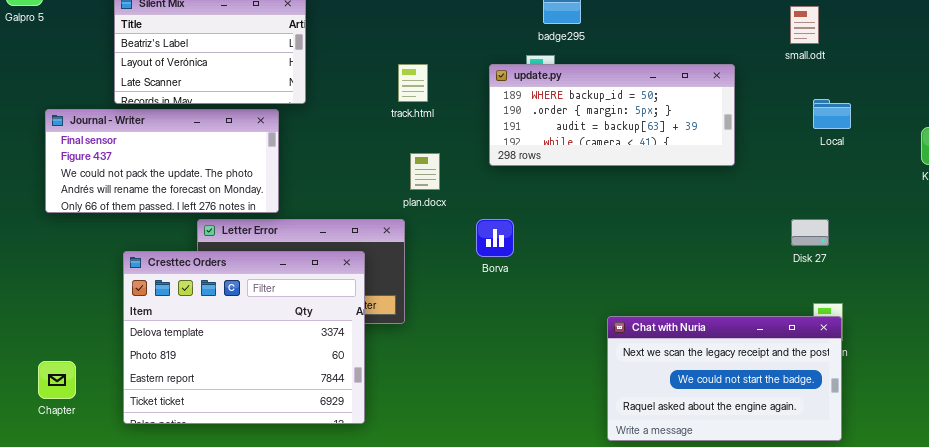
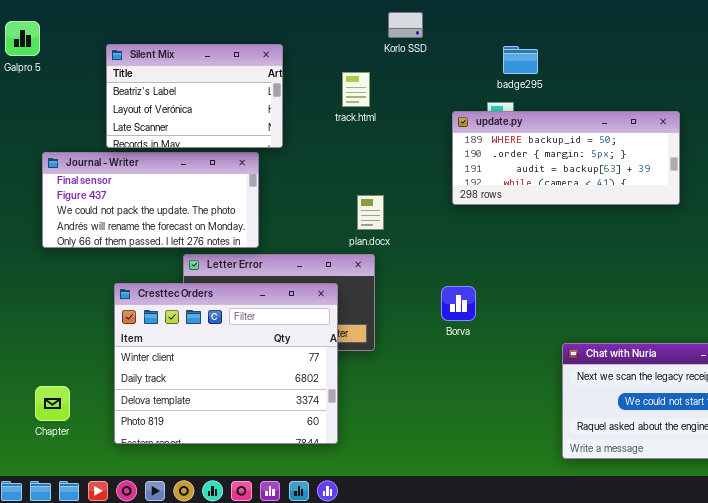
track.html: [398,64,428,102] -> [342,72,370,107], moved
plan.docx: [410,153,440,190] -> [357,195,384,230], moved
Borva: [476,219,514,257] -> [441,286,476,321], moved
Cresttec Orders: [123,251,365,424] -> [114,283,338,444], scrolled up 2 rows

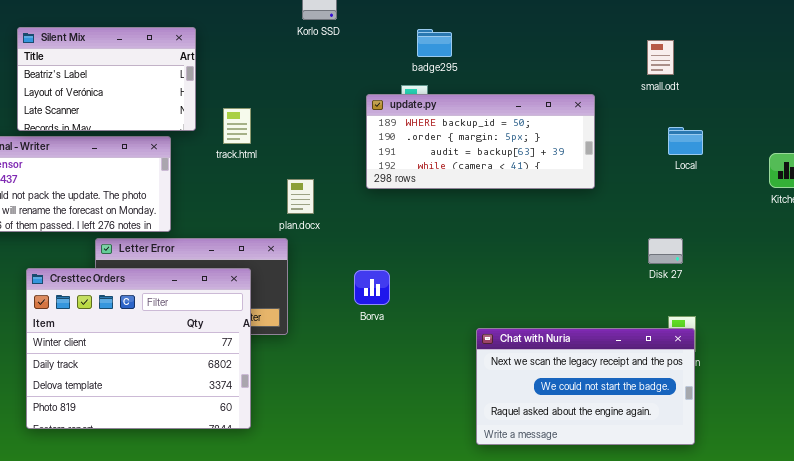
track.html: [342,72,370,107] -> [223,108,251,144], moved
plan.docx: [357,195,384,230] -> [287,179,314,214], moved

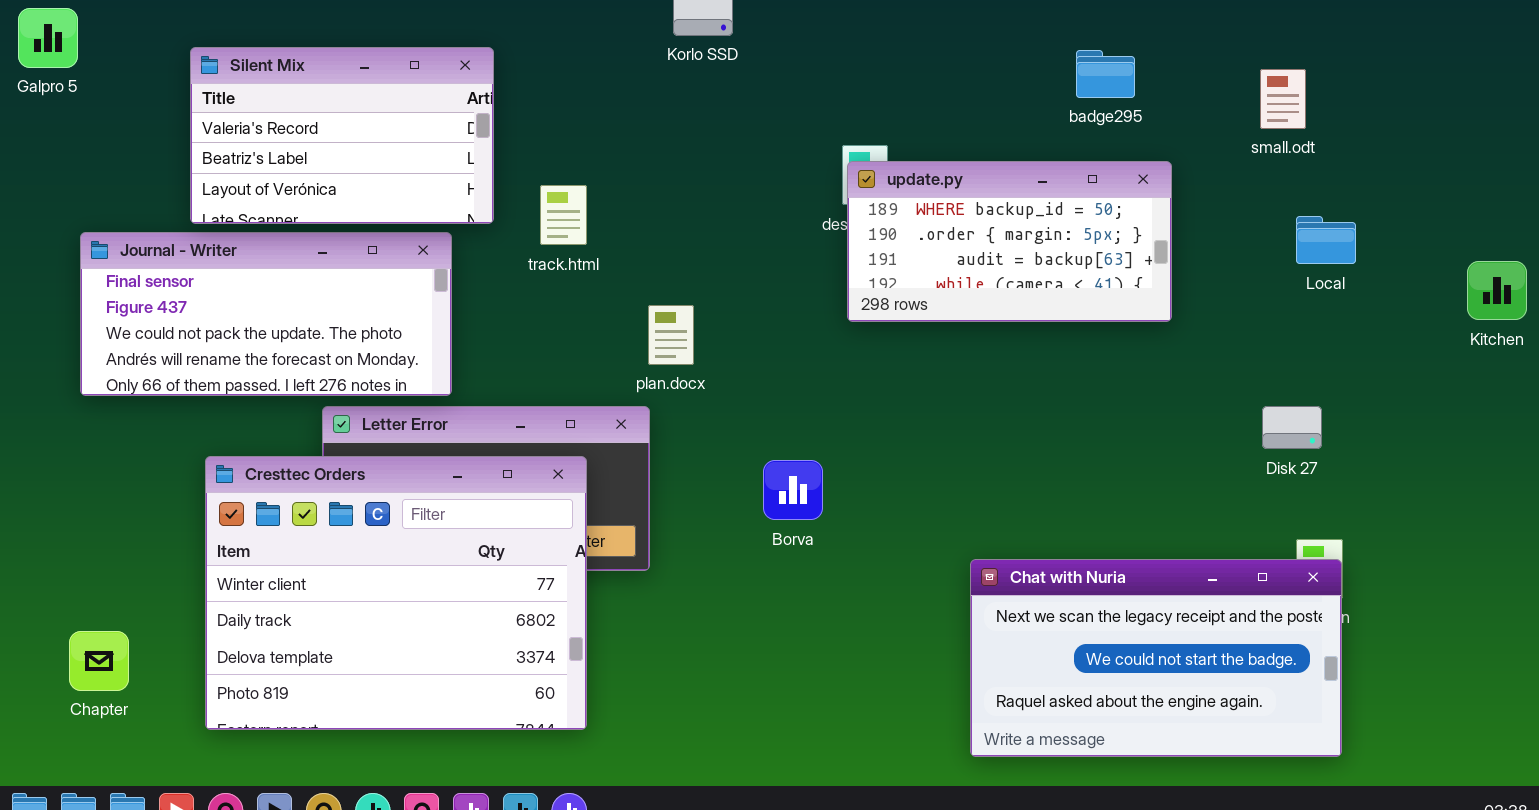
Silent Mix: [17,27,196,131] -> [190,47,494,224], scrolled up 1 row
badge295: [417,29,452,57] -> [1076,50,1135,98], moved
update.py: [366,94,595,189] -> [847,161,1172,322], resized

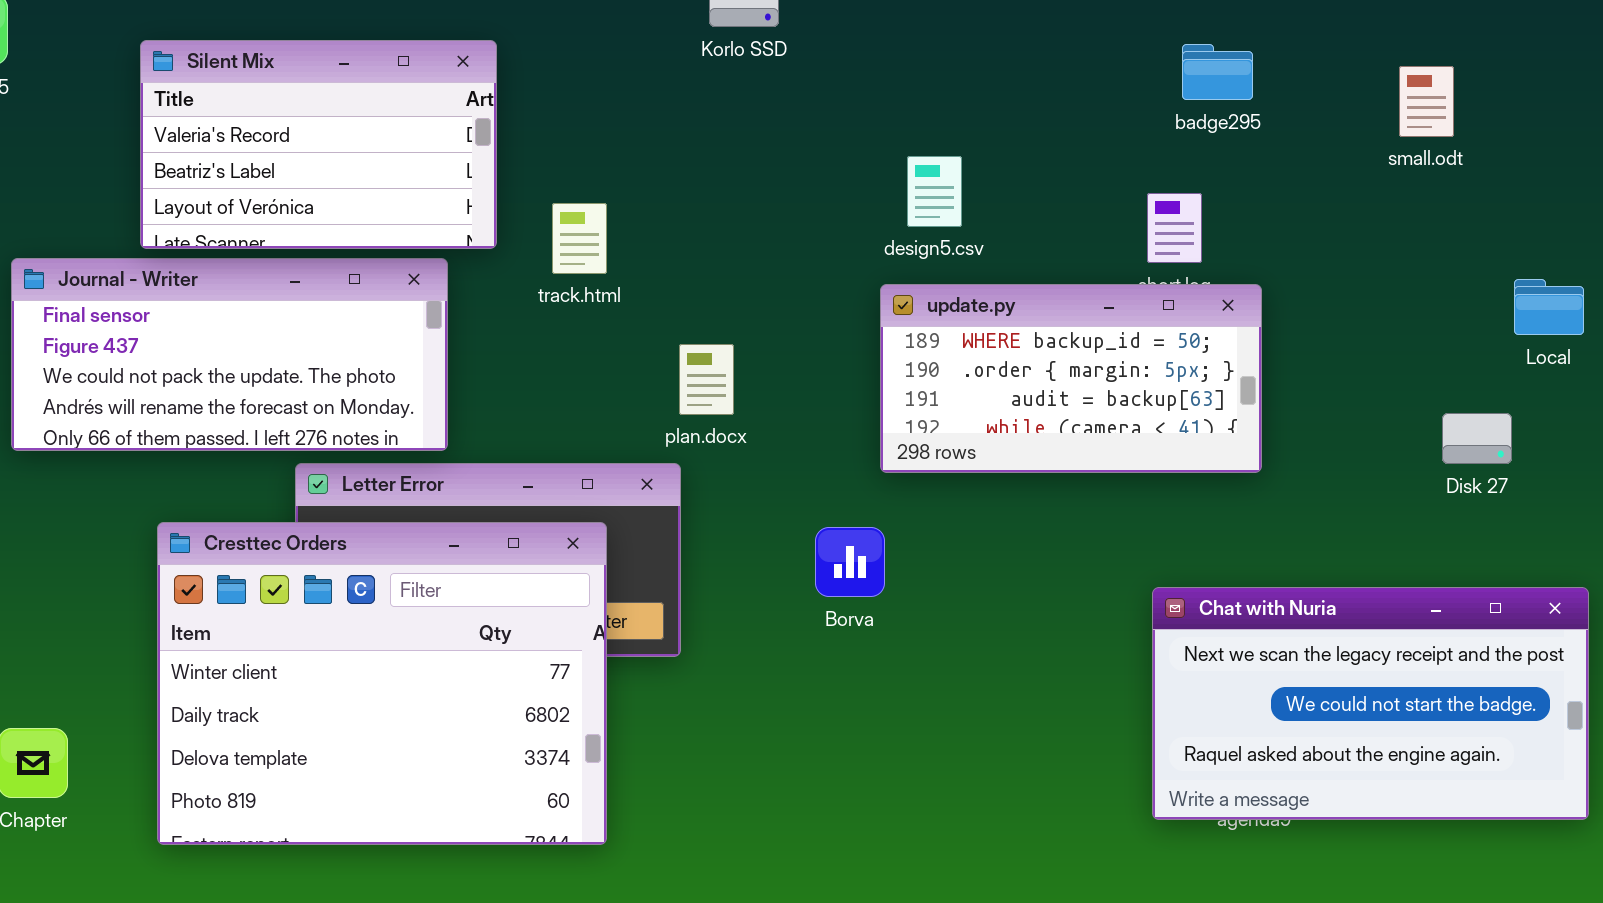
update.py: [847,161,1172,322] -> [880,284,1262,473], moved
Local: [1296,216,1356,264] -> [1514,279,1584,335], moved
Disk 27: [1262,406,1322,449] -> [1442,413,1512,464], moved
Chat with Nuria: [970,559,1342,757] -> [1152,587,1589,820], moved

